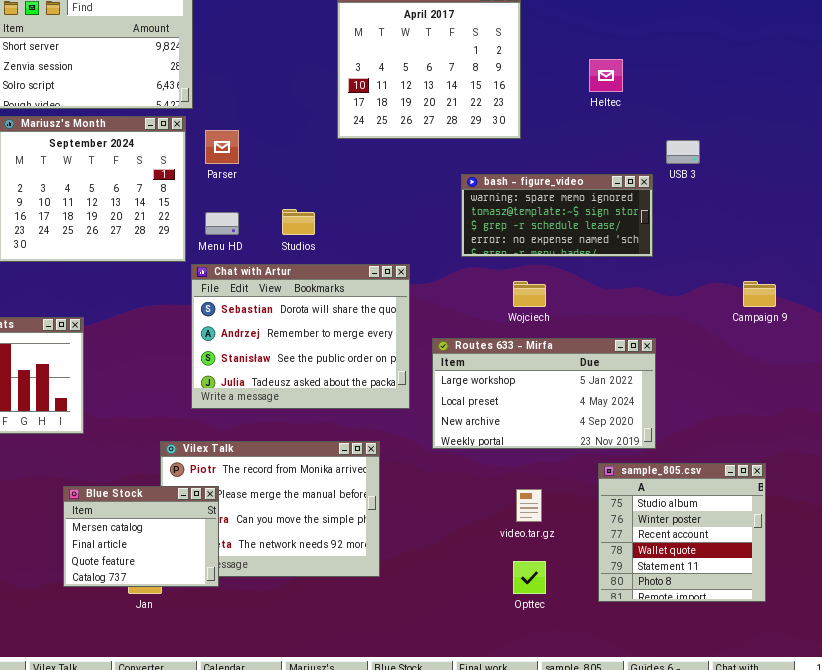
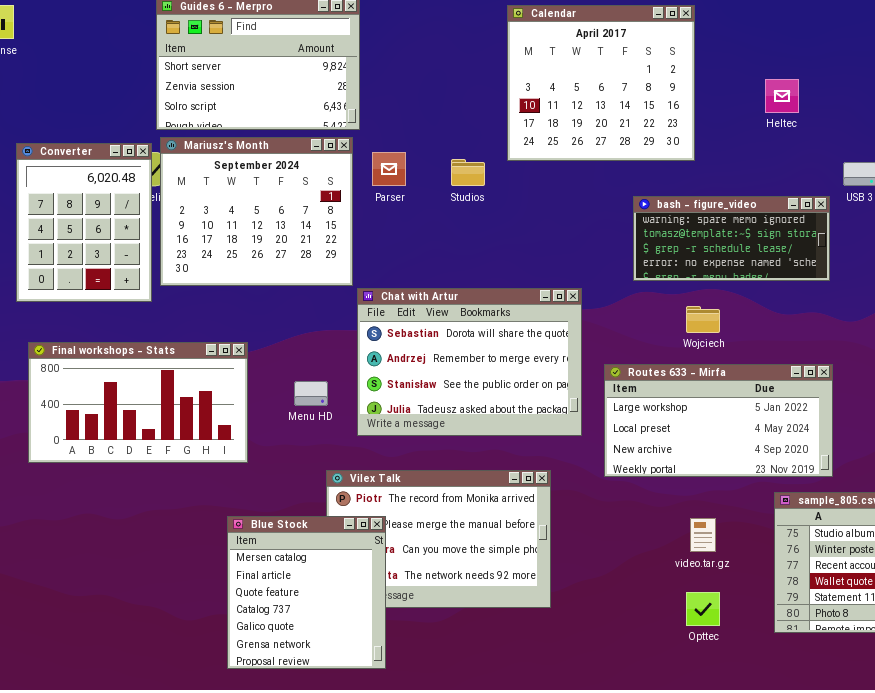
Studios: [282,209,315,235] -> [451,159,485,186], moved
Menu HD: [205,212,239,235] -> [294,381,328,406], moved
Blue Stock: [63,486,219,587] -> [227,516,386,669], resized

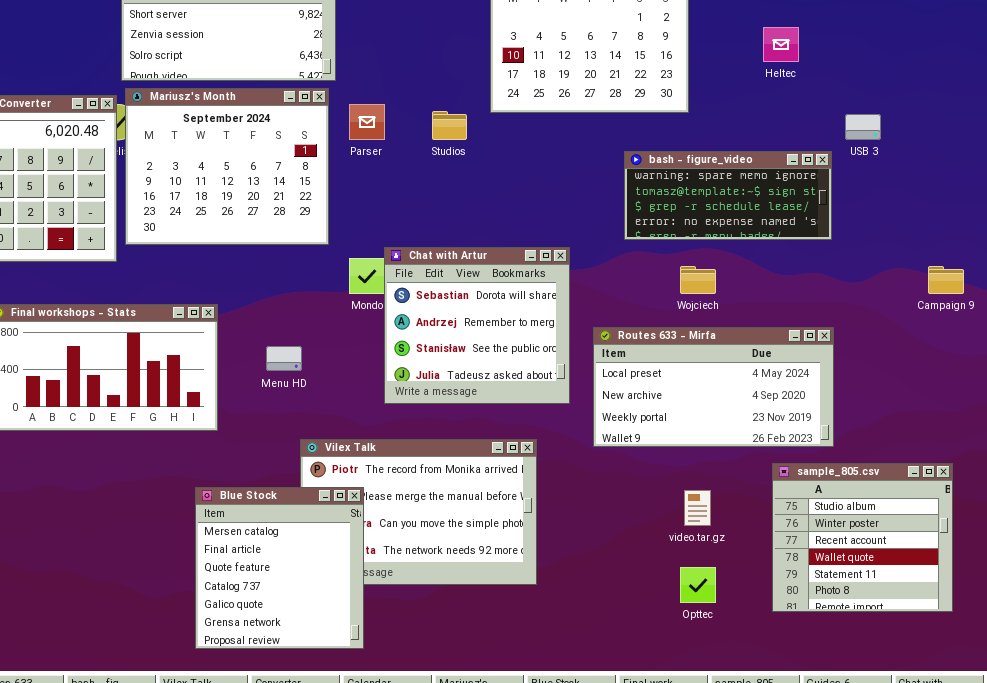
Chat with Artur: [357,288,582,436] -> [384,247,570,404], resized
Routes 633 - Mirfa: [604,364,833,477] -> [593,327,834,447], scrolled down 1 row

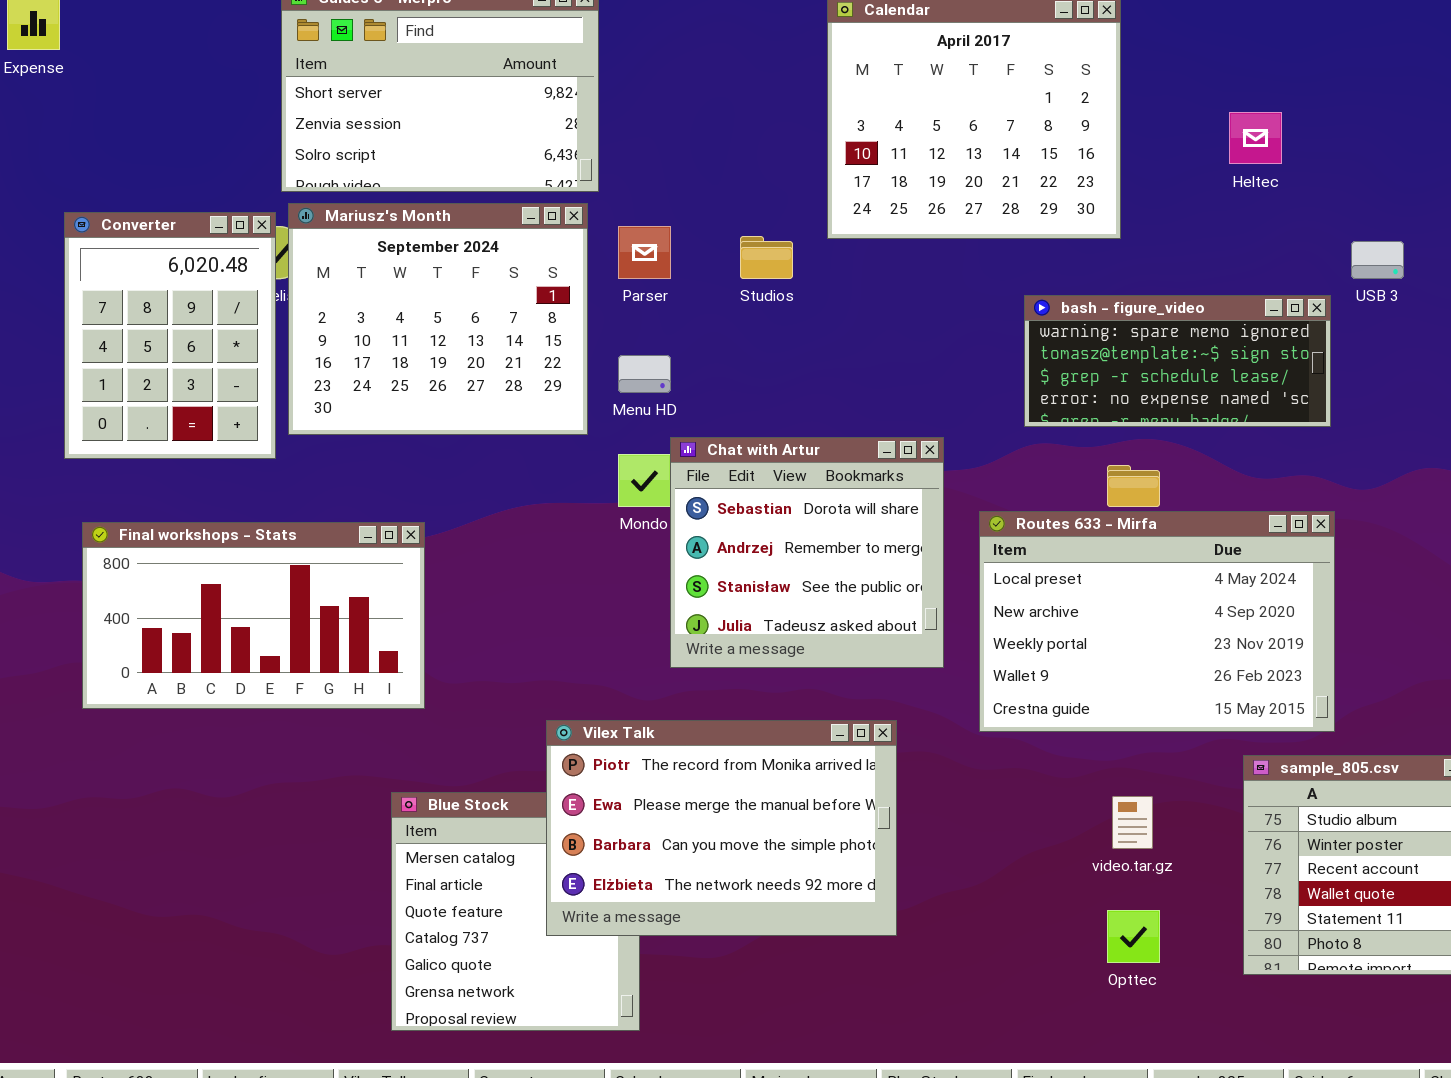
Routes 633 - Mirfa: [593,327,834,447] -> [979,511,1335,732], resized
Menu HD: [266,346,302,371] -> [618,355,671,393], moved
Vilex Talk: [300,439,537,585] -> [546,720,897,936], raised

